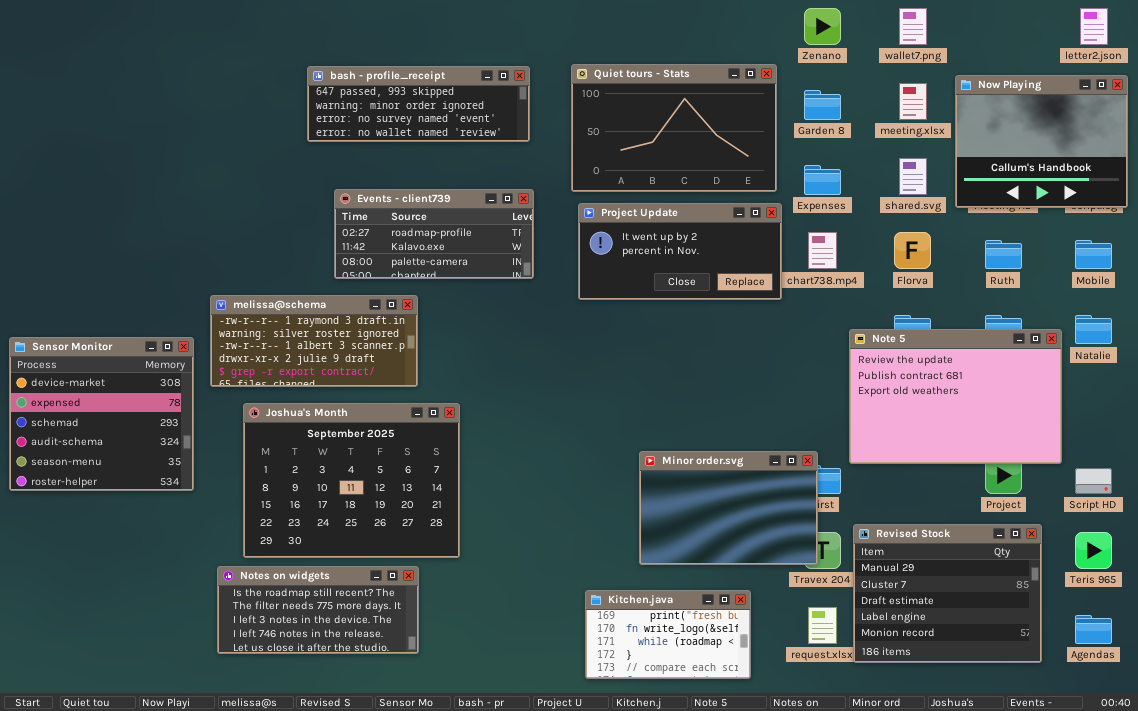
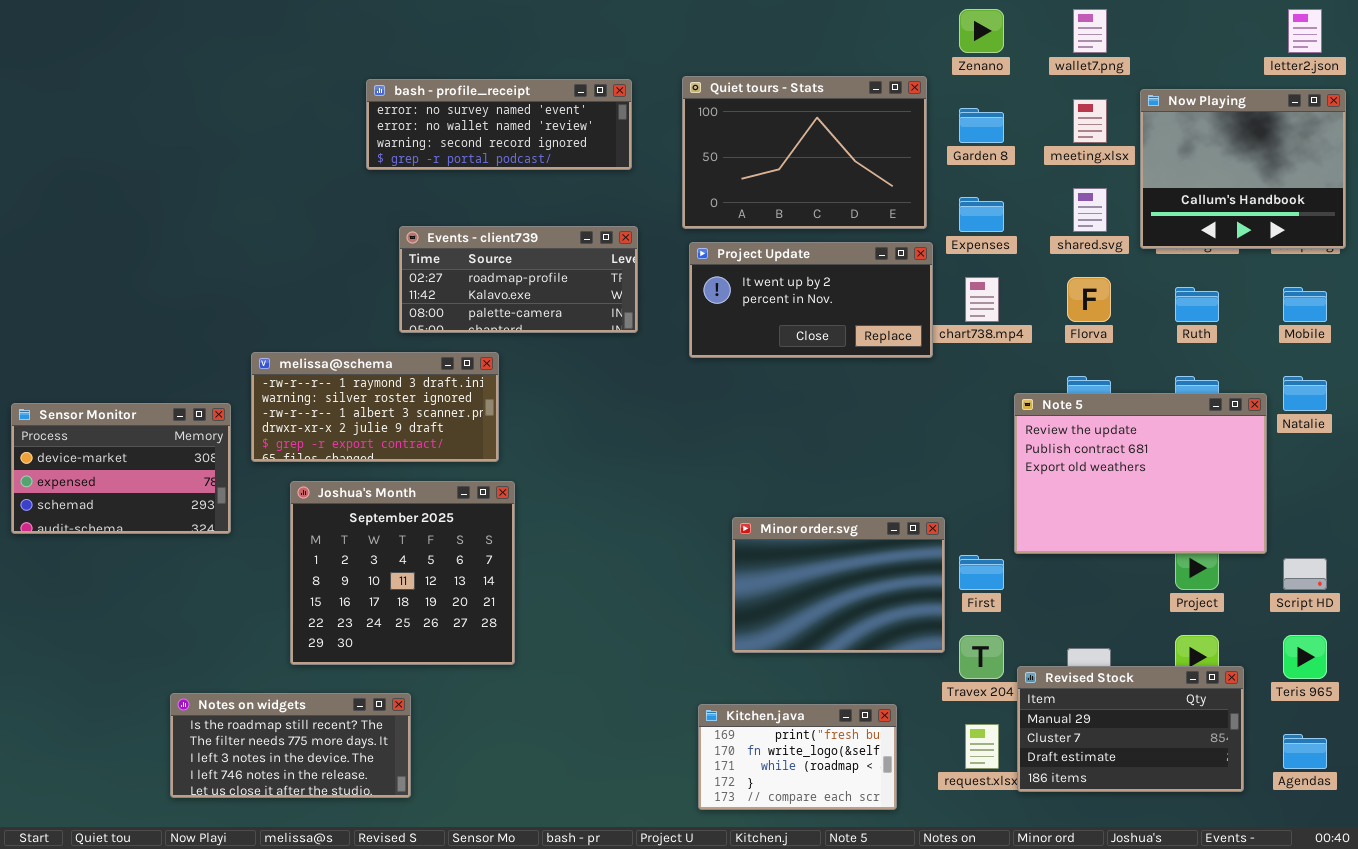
bash - profile_receipt: [307,66,530,142] -> [366,79,632,170], scrolled down 2 rows
Sensor Monitor: [9,337,194,491] -> [11,403,231,534], resized
Joshua's Month: [243,403,460,558] -> [290,481,515,665], resized
Minor order.svg: [639,451,818,565] -> [732,517,945,653], moved
Revised Stock: [853,524,1042,663] -> [1017,666,1244,792], resized
Notes on widgets: [217,566,419,654] -> [170,693,411,798], moved

